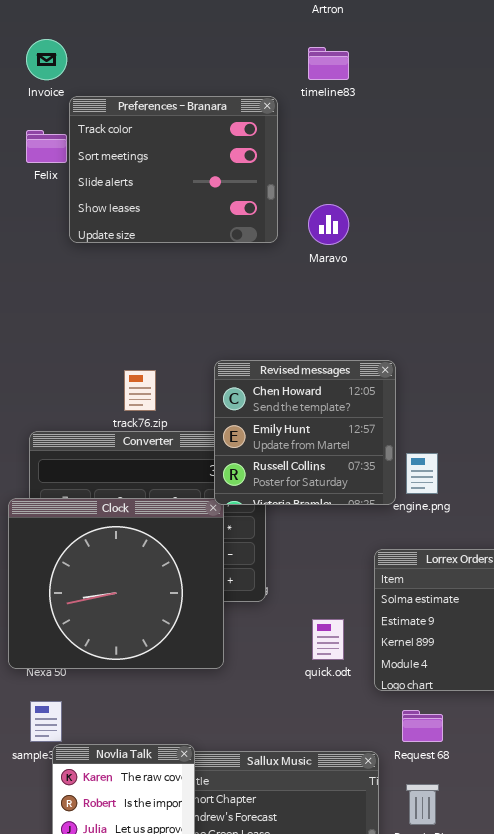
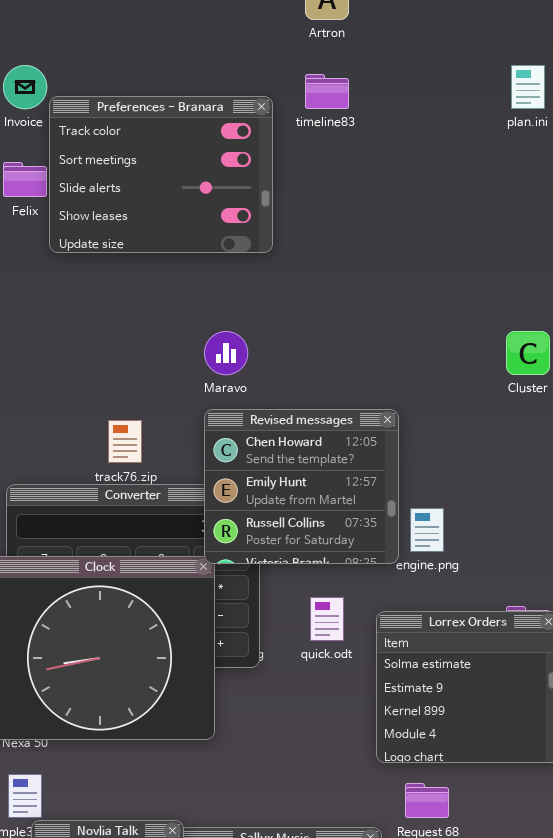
Preferences - Branara: [69,96,278,243] -> [49,96,273,253], moved
Maravo: [308,204,349,245] -> [204,331,248,375], moved
quick.odt: [312,619,344,660] -> [310,597,344,641], moved

